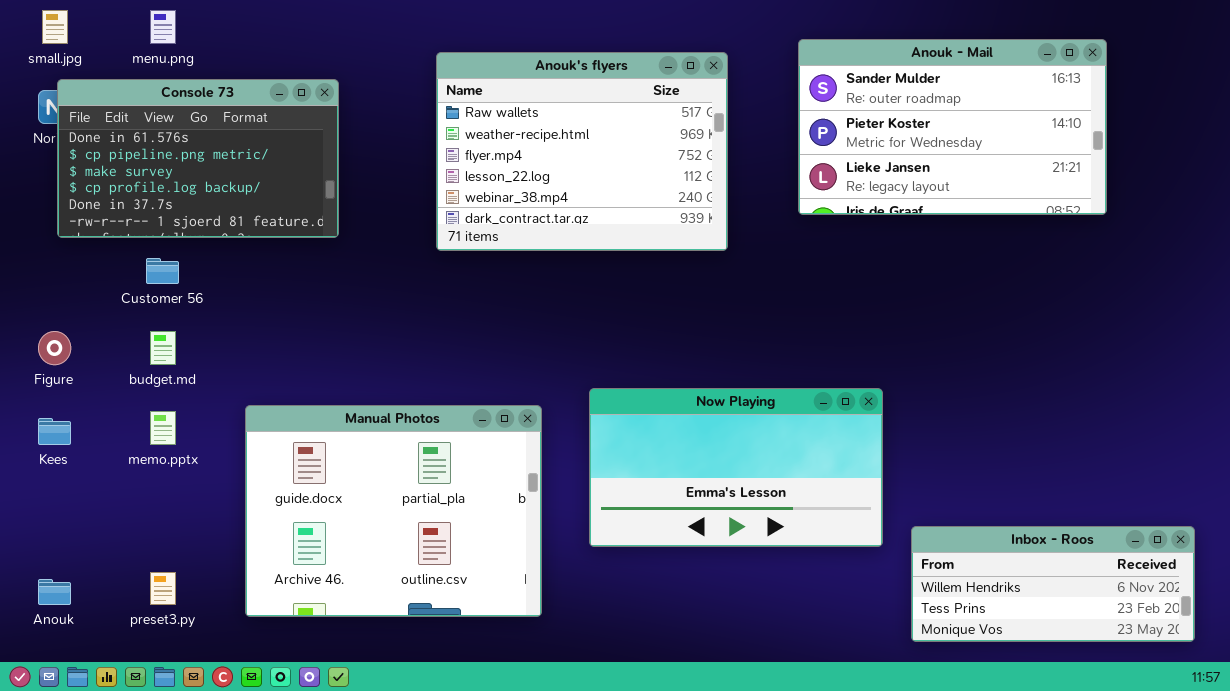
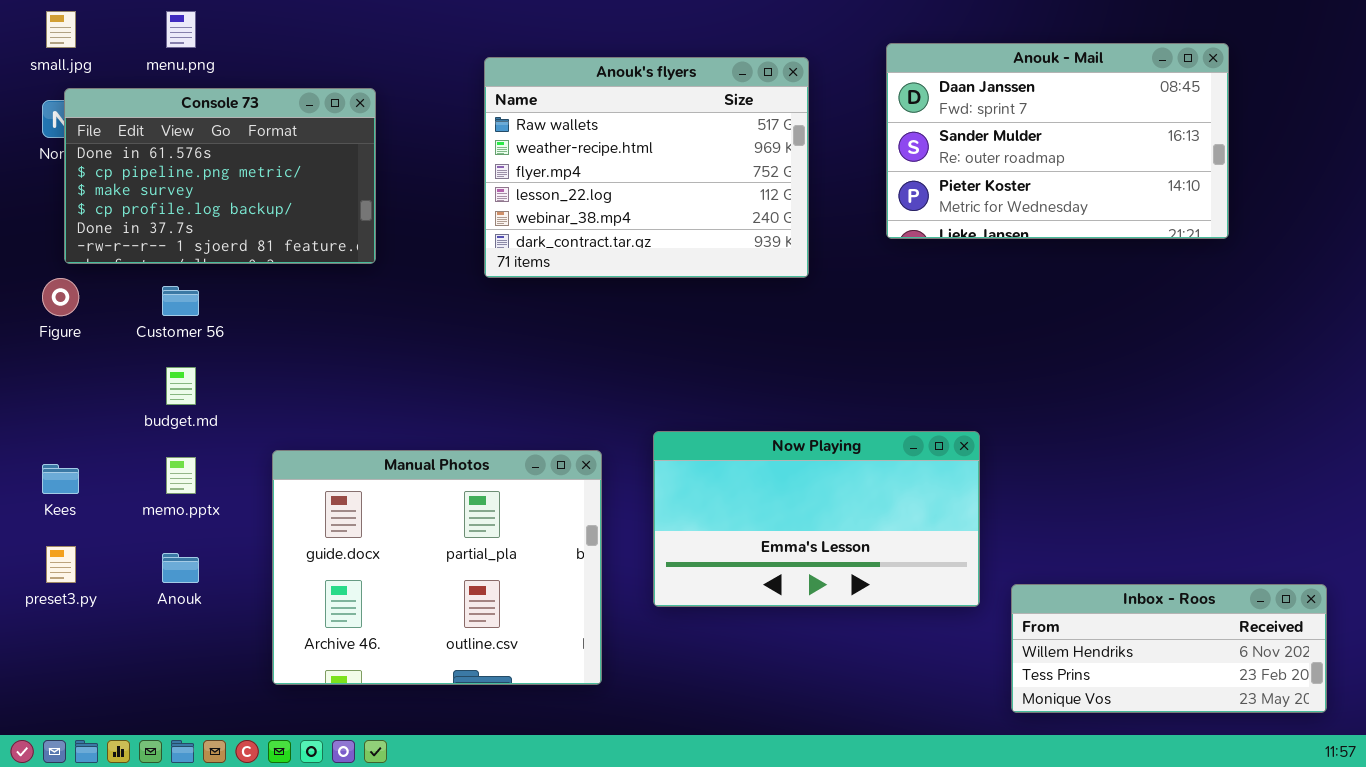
Anouk - Mail: [798,39,1107,215] -> [886,43,1229,239], scrolled up 1 row
Figure: [38,331,71,365] -> [42,278,79,316], moved
preset3.py: [150,572,176,605] -> [46,546,76,583], moved
Anouk: [38,579,71,605] -> [162,553,199,583], moved

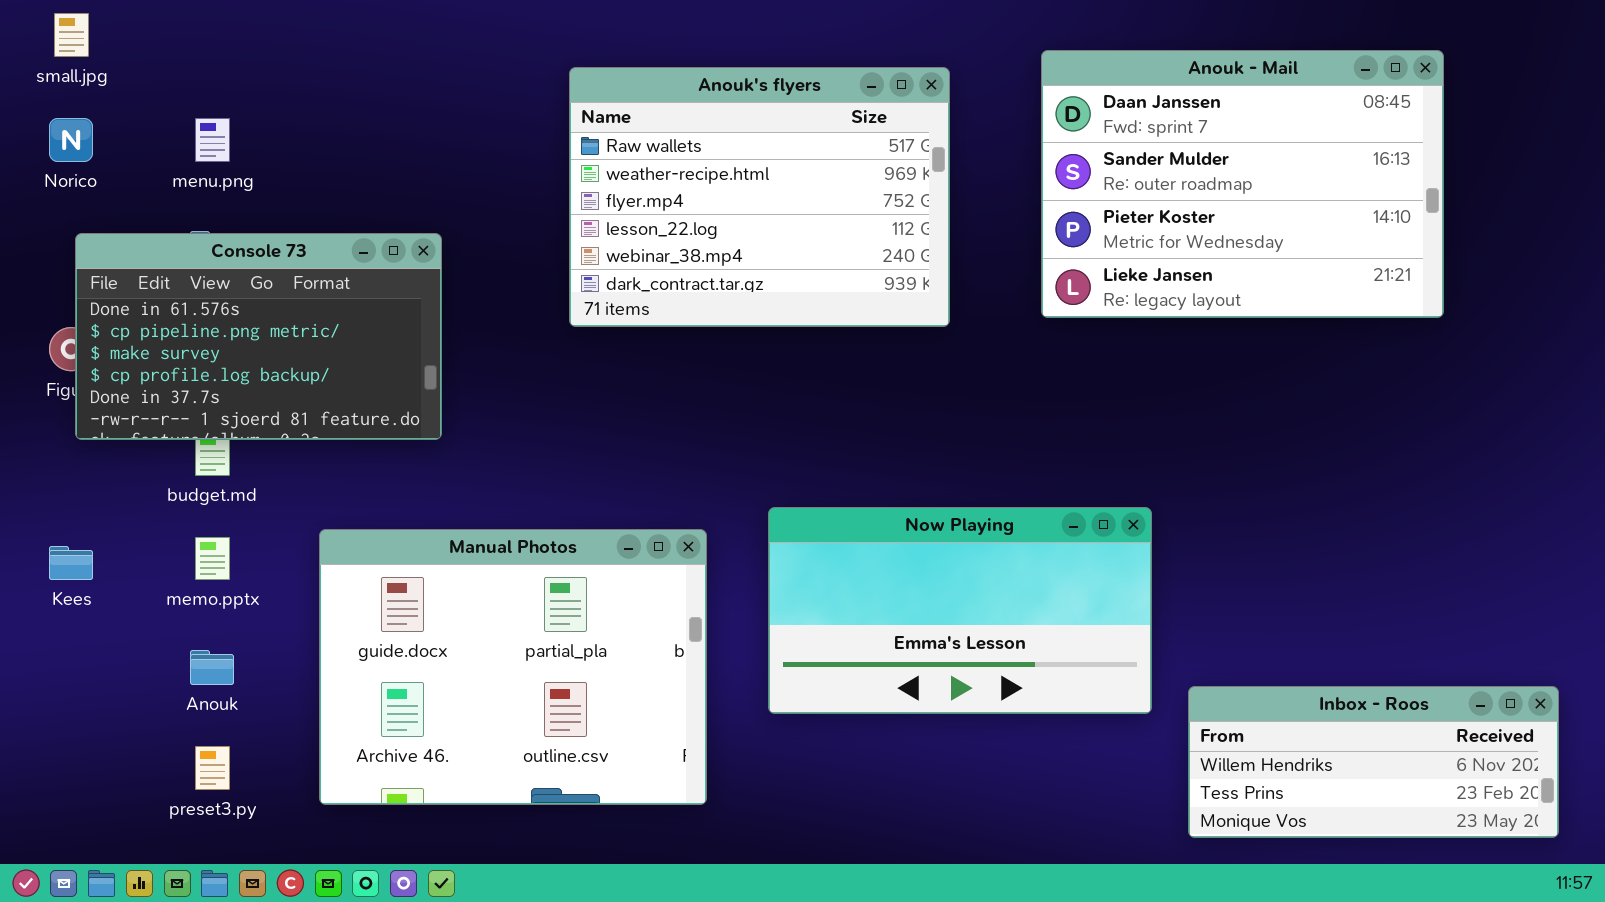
menu.png: [166,11,196,48] -> [195,118,230,162], moved
Anouk - Mail: [886,43,1229,239] -> [1041,50,1444,318], resized
Console 73: [64,88,376,264] -> [75,233,442,440], moved
preset3.py: [46,546,76,583] -> [195,746,230,790], moved

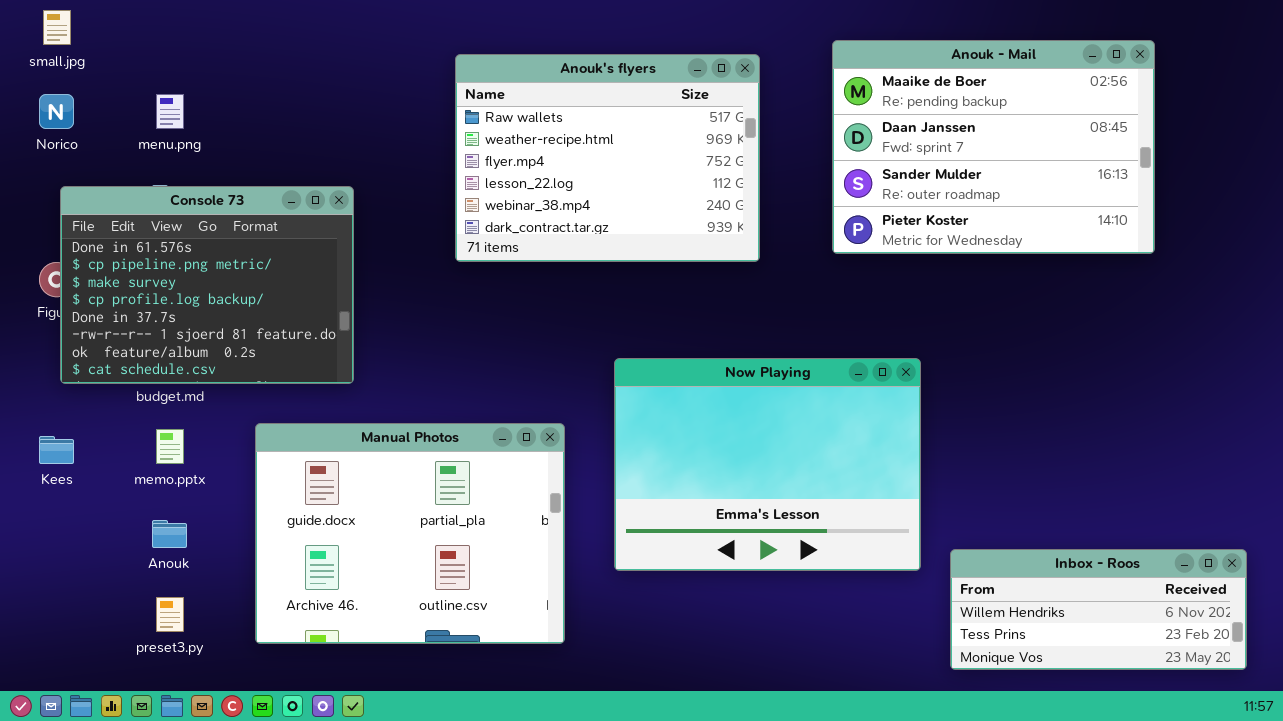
Anouk - Mail: [1041,50,1444,318] -> [832,40,1155,254], scrolled up 1 row
Console 73: [75,233,442,440] -> [60,186,354,384], resized
Now Playing: [768,507,1152,714] -> [614,358,921,571], resized

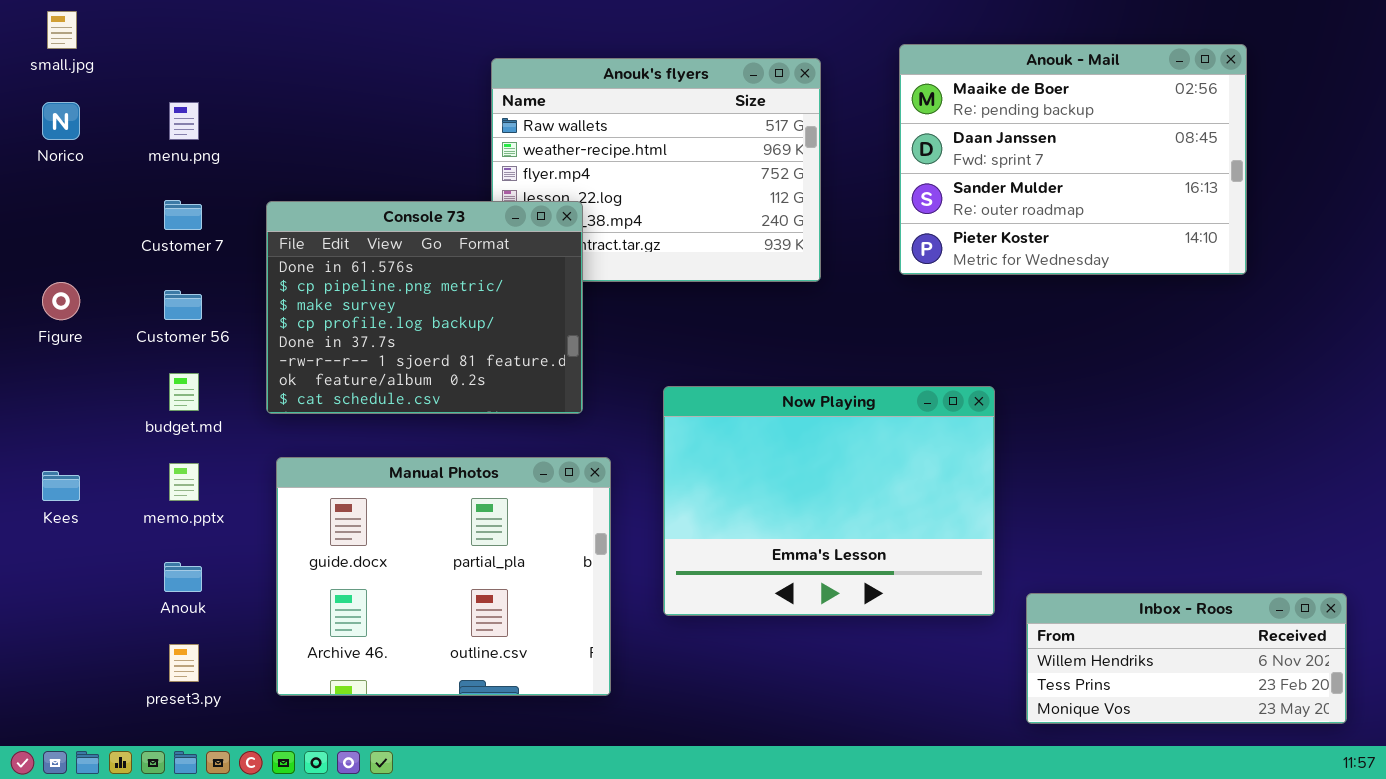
Console 73: [60,186,354,384] -> [266,201,583,414], moved

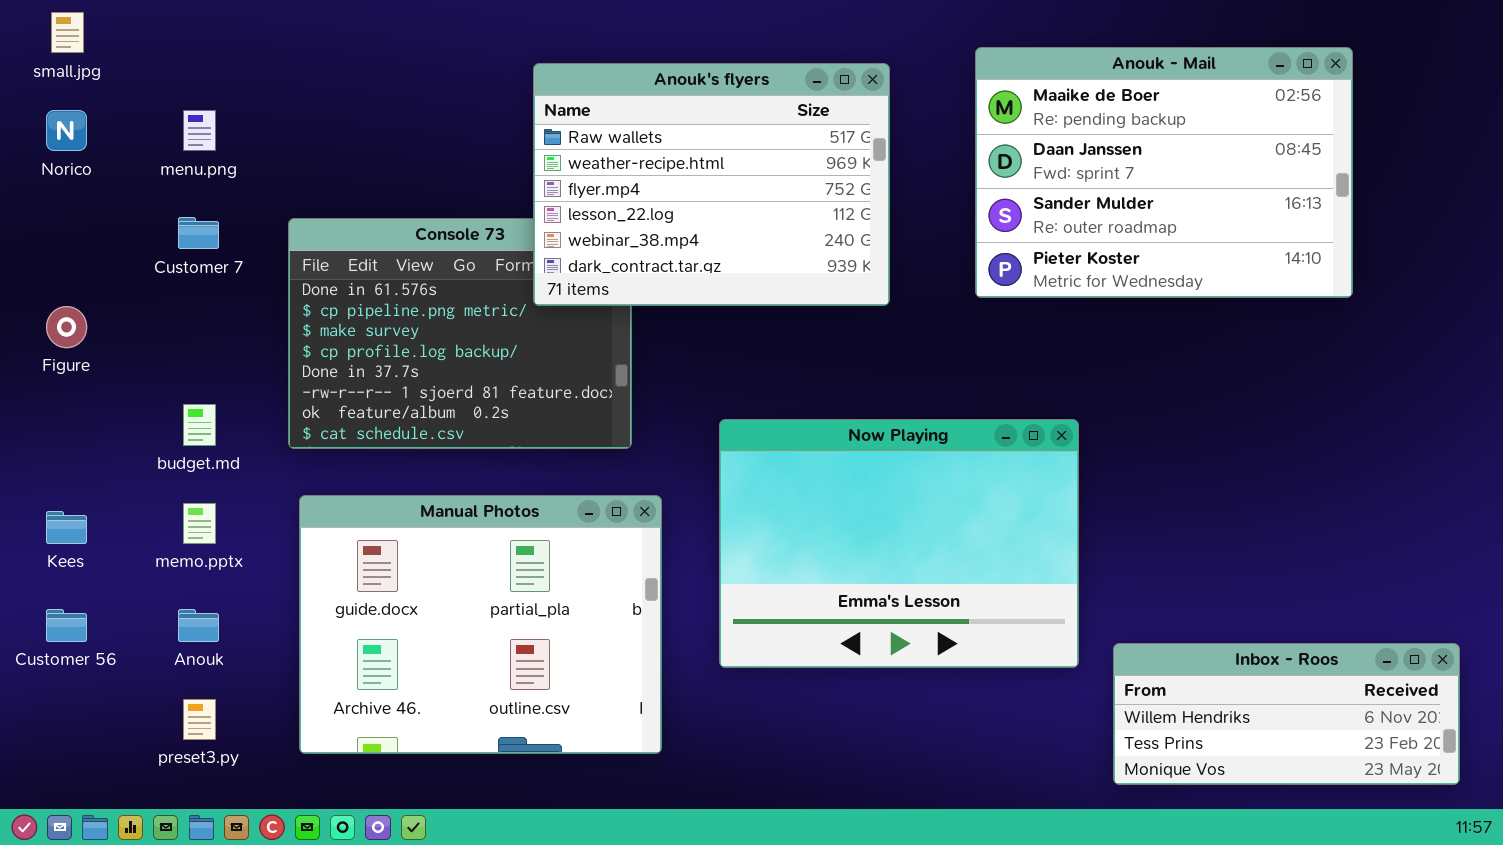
Anouk's flyers: [491,58,821,282] -> [533,63,890,306], raised
Customer 56: [164,290,202,320] -> [46,609,87,642], moved

